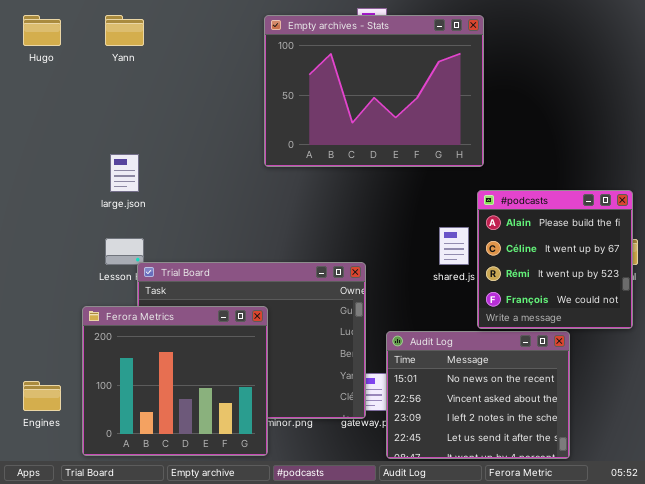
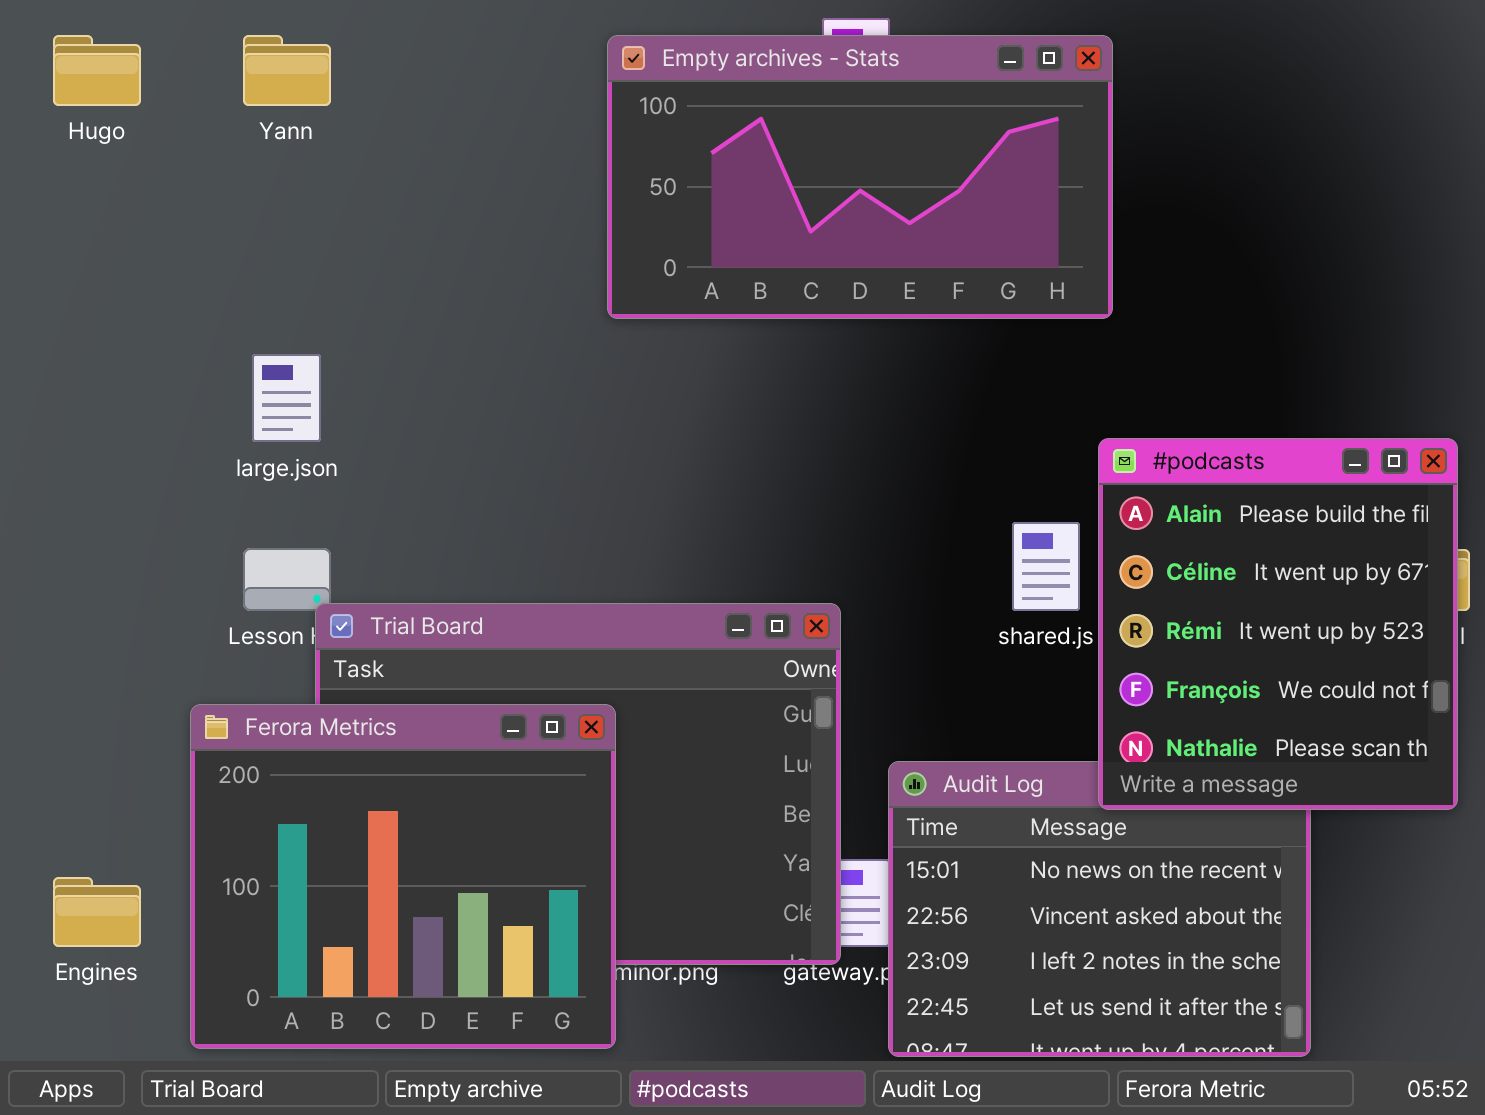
Empty archives - Stats: [264,15,484,167] -> [607,35,1113,319], resized
#podcasts: [477,190,633,329] -> [1098,438,1458,810], resized

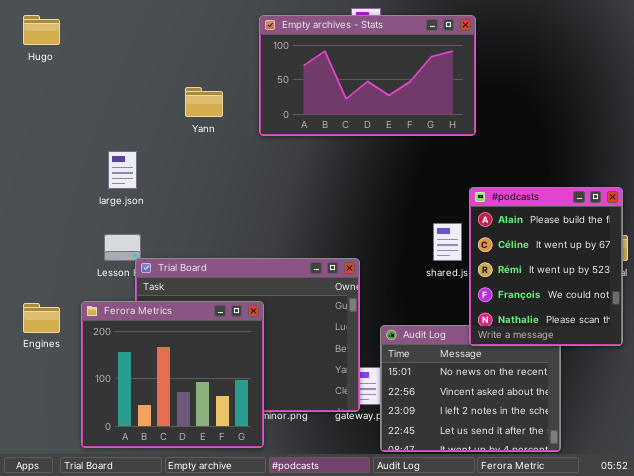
Yann: [243,35,331,106] -> [185,87,223,117], moved
Engines: [53,877,141,947] -> [23,303,60,333], moved

